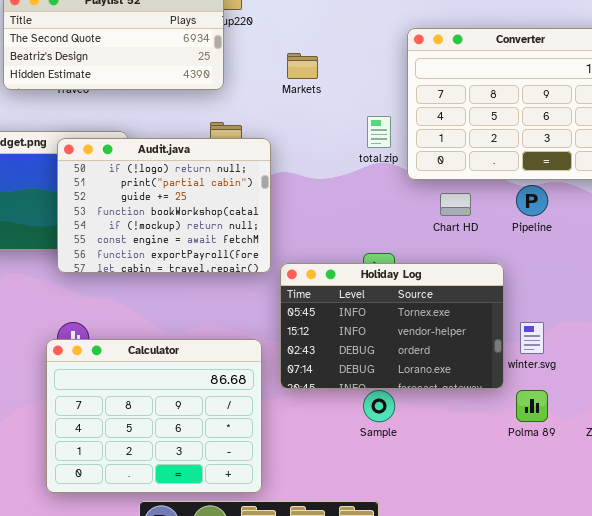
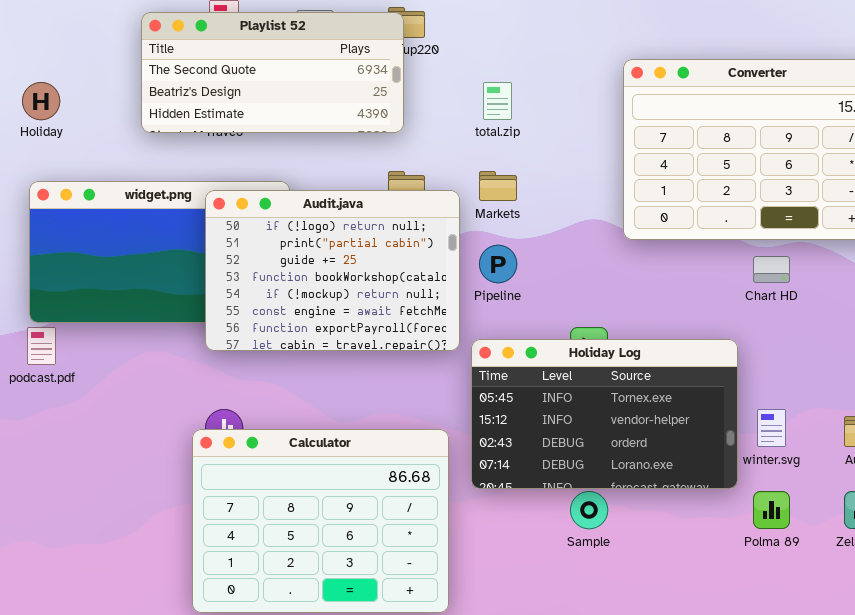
Markets: [287,53,318,79] -> [479,171,517,201], moved
total.zip: [367,116,391,148] -> [483,82,512,120], moved
Pipeline: [516,185,548,216] -> [479,245,517,283], moved
Chart HD: [440,193,471,216] -> [753,256,790,283], moved

